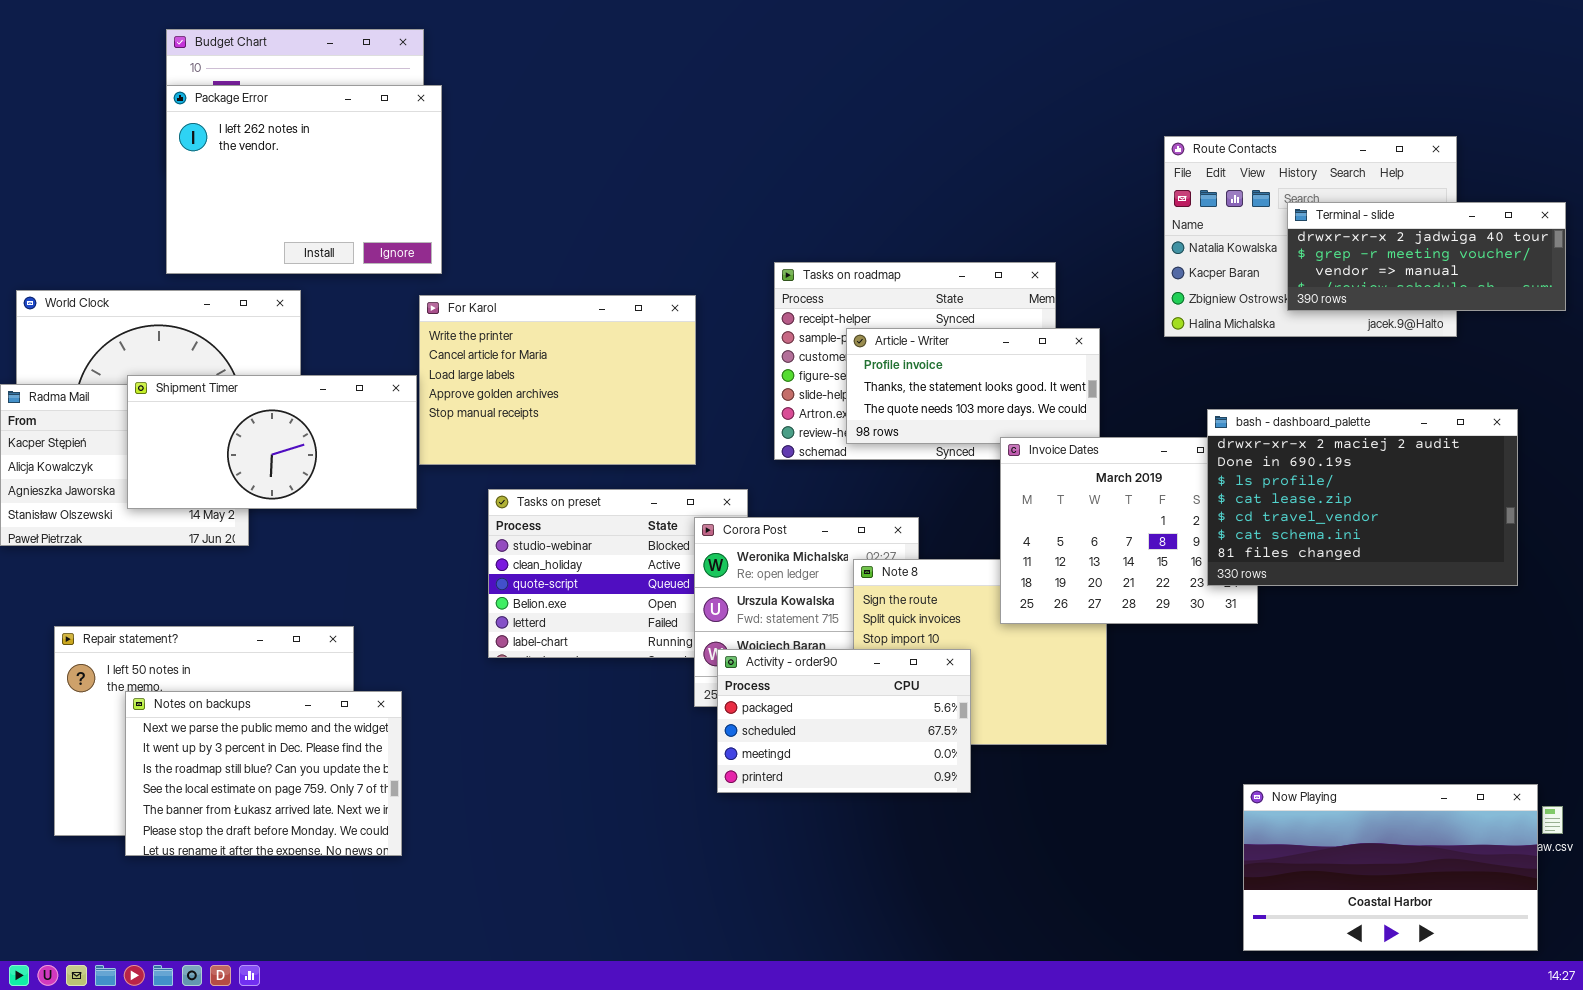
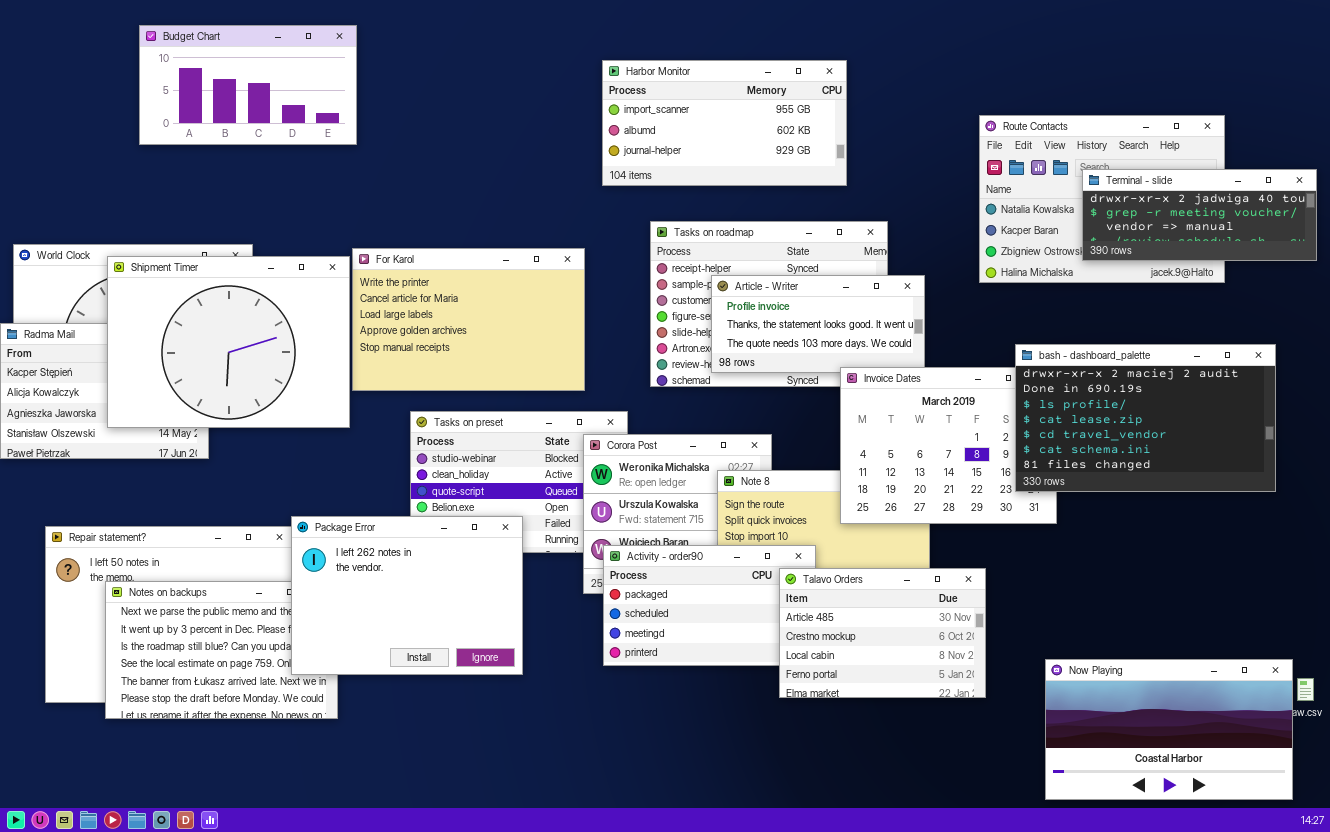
Harbor Monitor: none -> [602,60,847,186], opened
Package Error: [166,85,442,274] -> [291,516,523,675], moved
Shipment Timer: [127,375,417,509] -> [107,256,350,428], resized
Talavo Orders: none -> [779,568,986,698], opened

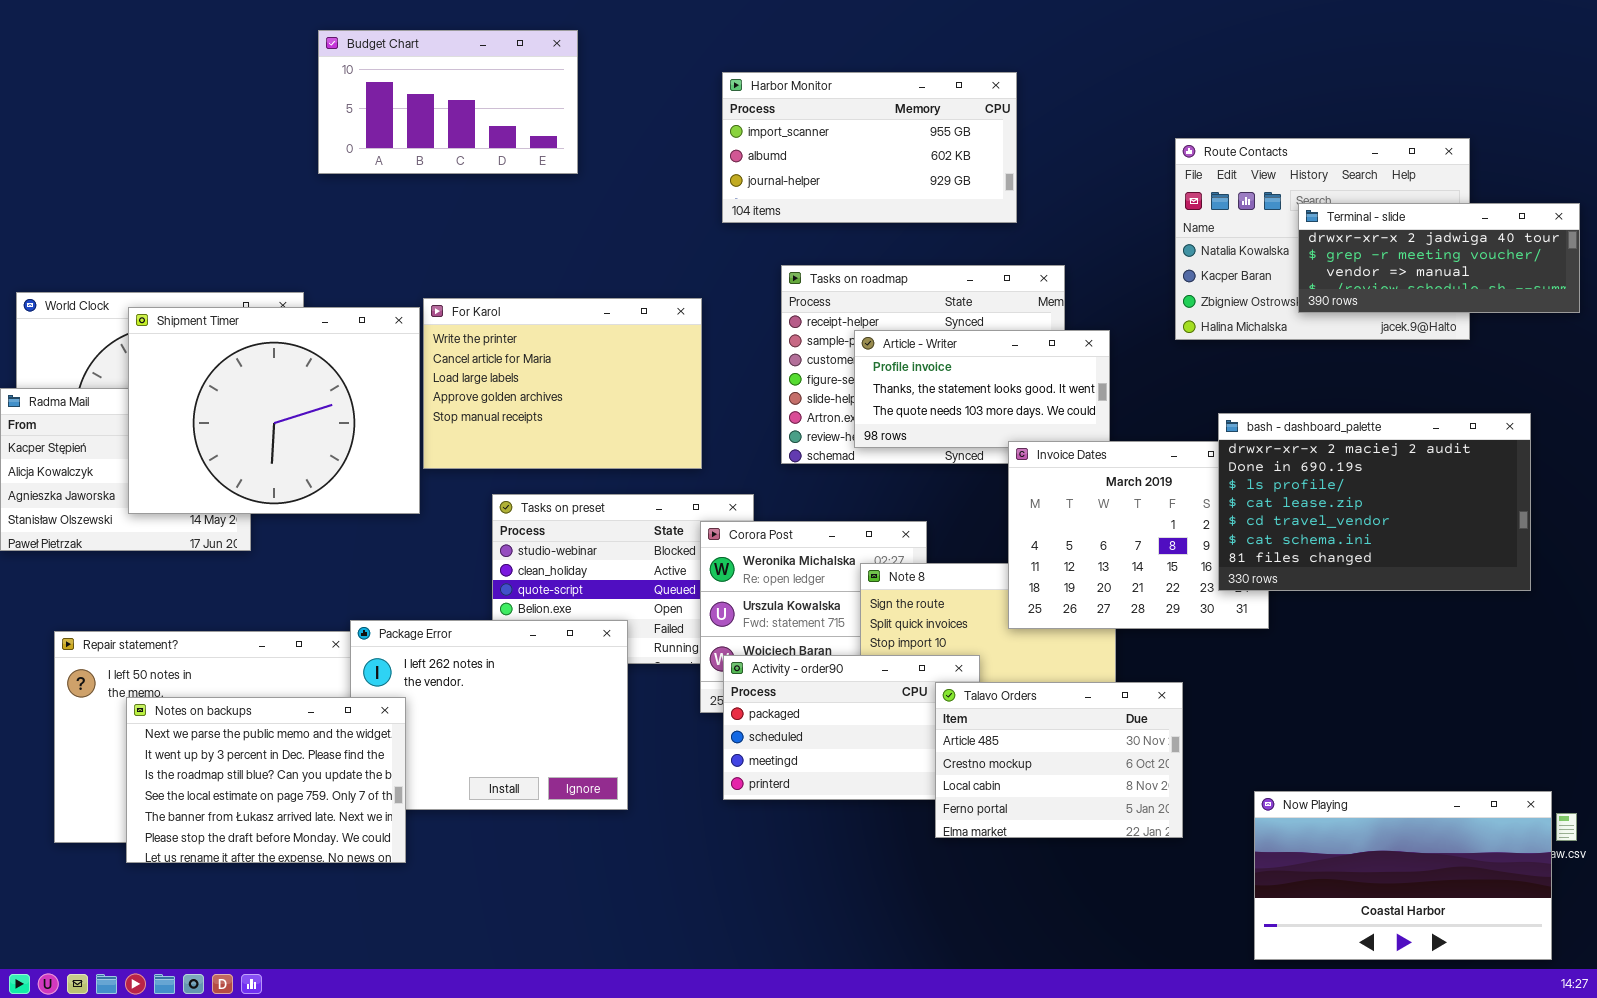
Budget Chart: [139,25,357,145] -> [318,30,578,174], moved
Notes on backups: [105,581,338,719] -> [126,697,406,863], raised

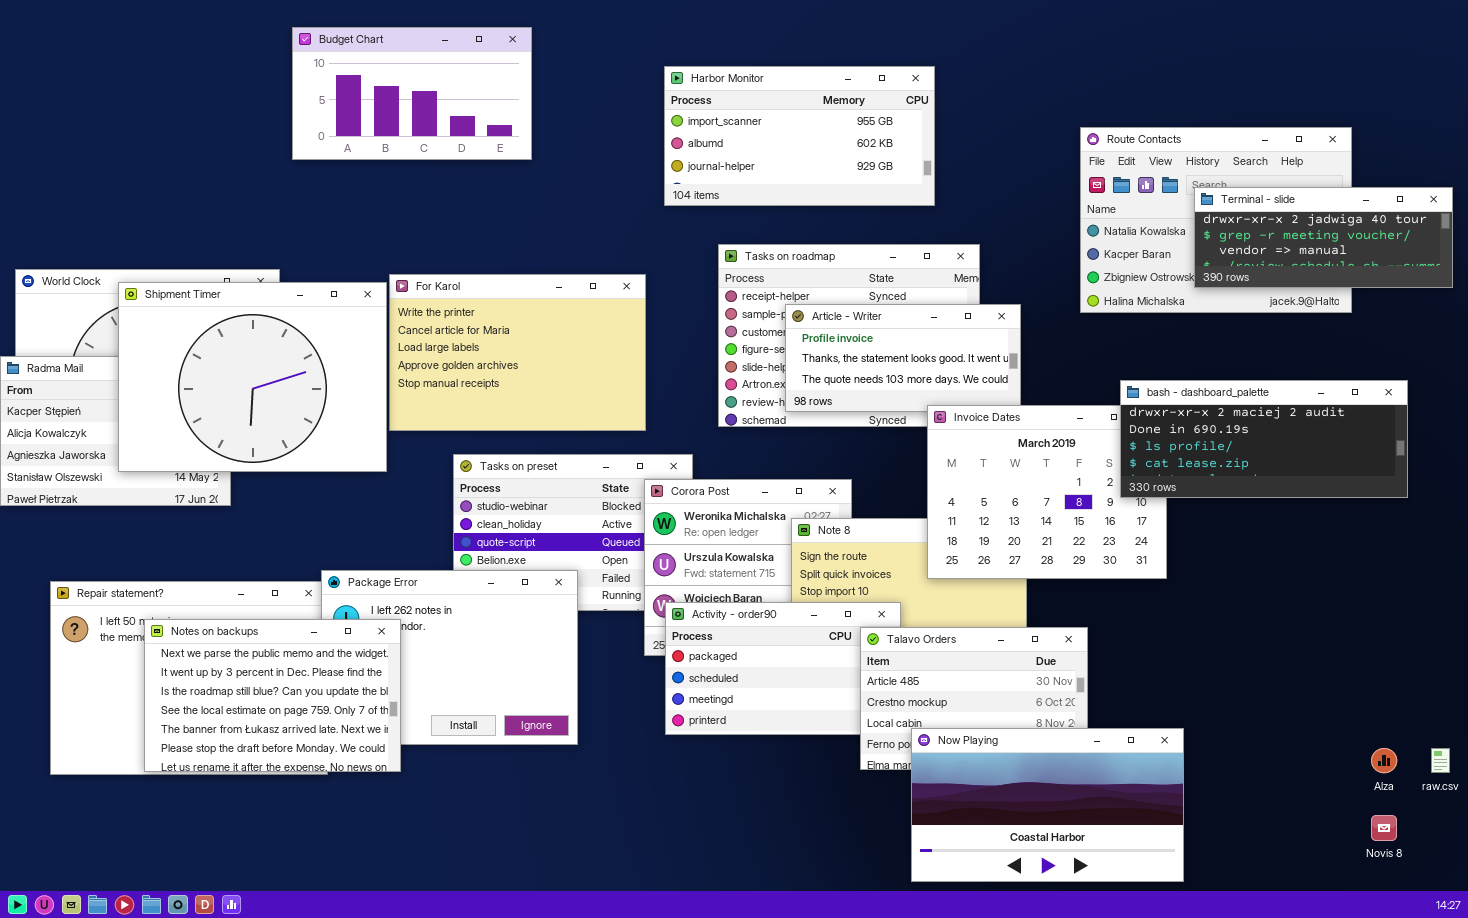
bash - dashboard_palette: [1218,413,1531,591] -> [1120,380,1408,498], resized
Notes on backups: [126,697,406,863] -> [144,619,401,772], moved
Now Playing: [1254,791,1552,960] -> [911,728,1184,882], moved

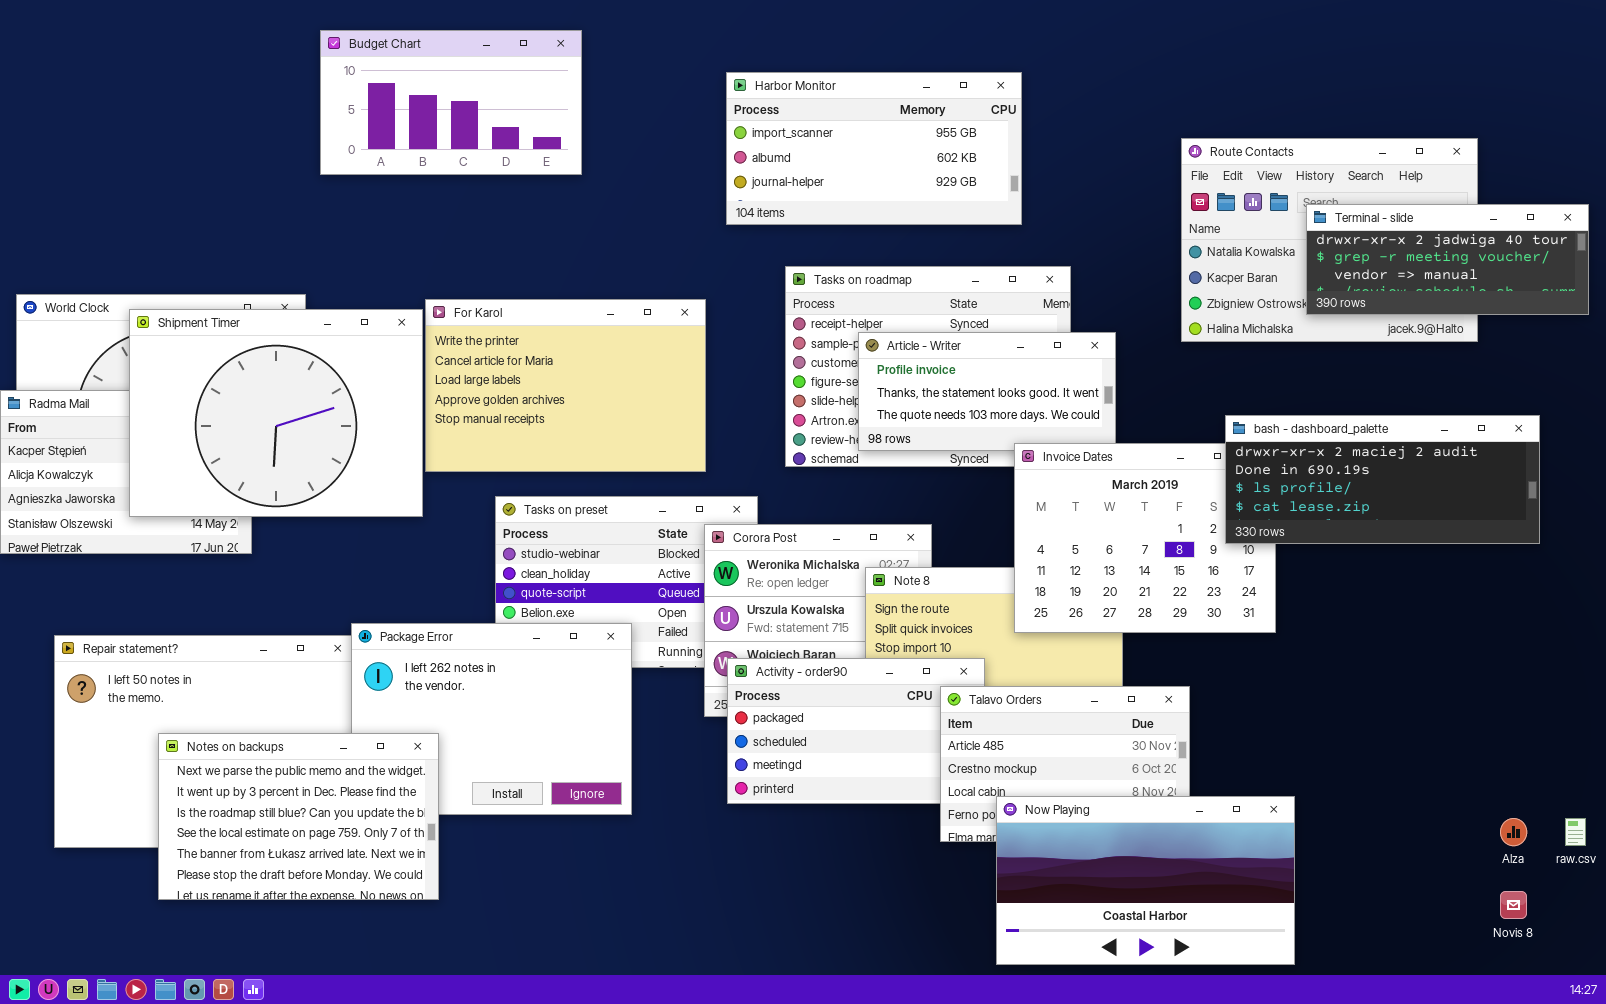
Notes on backups: [144,619,401,772] -> [158,733,439,900], moved

